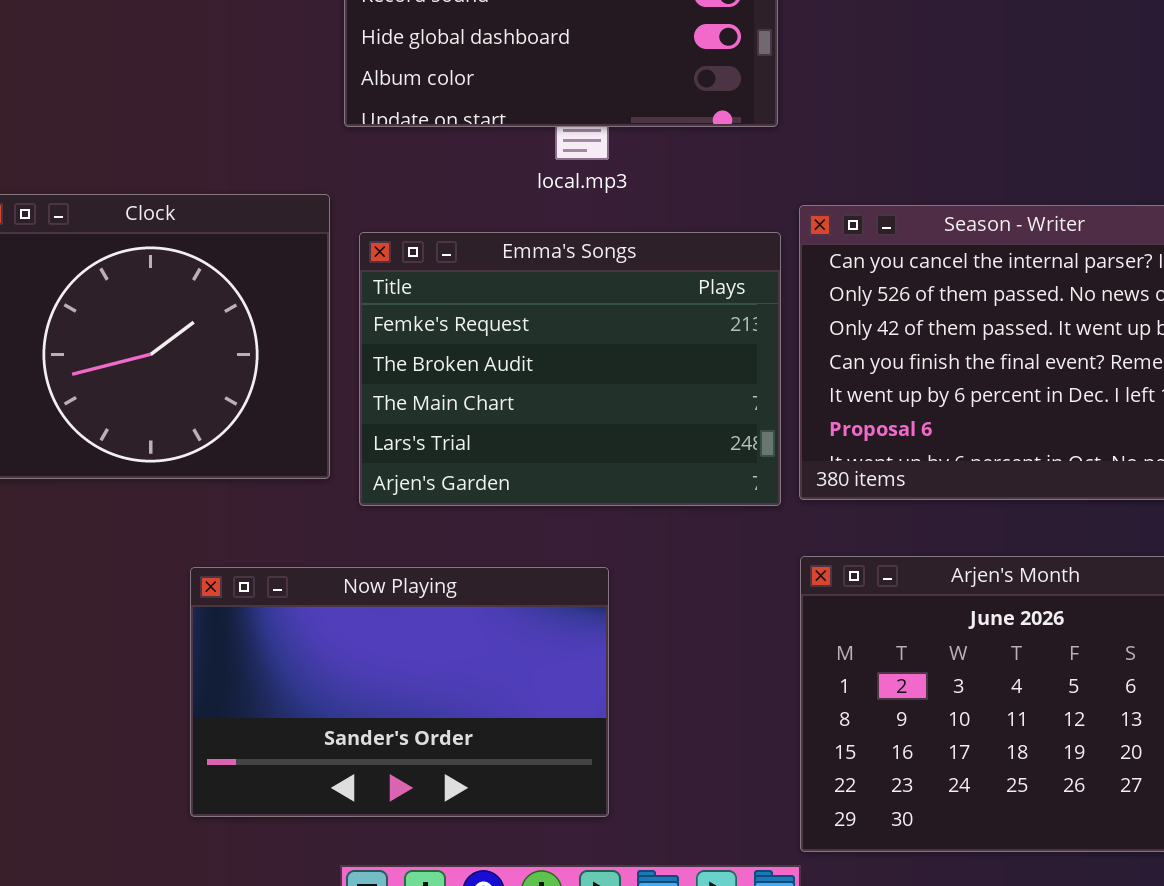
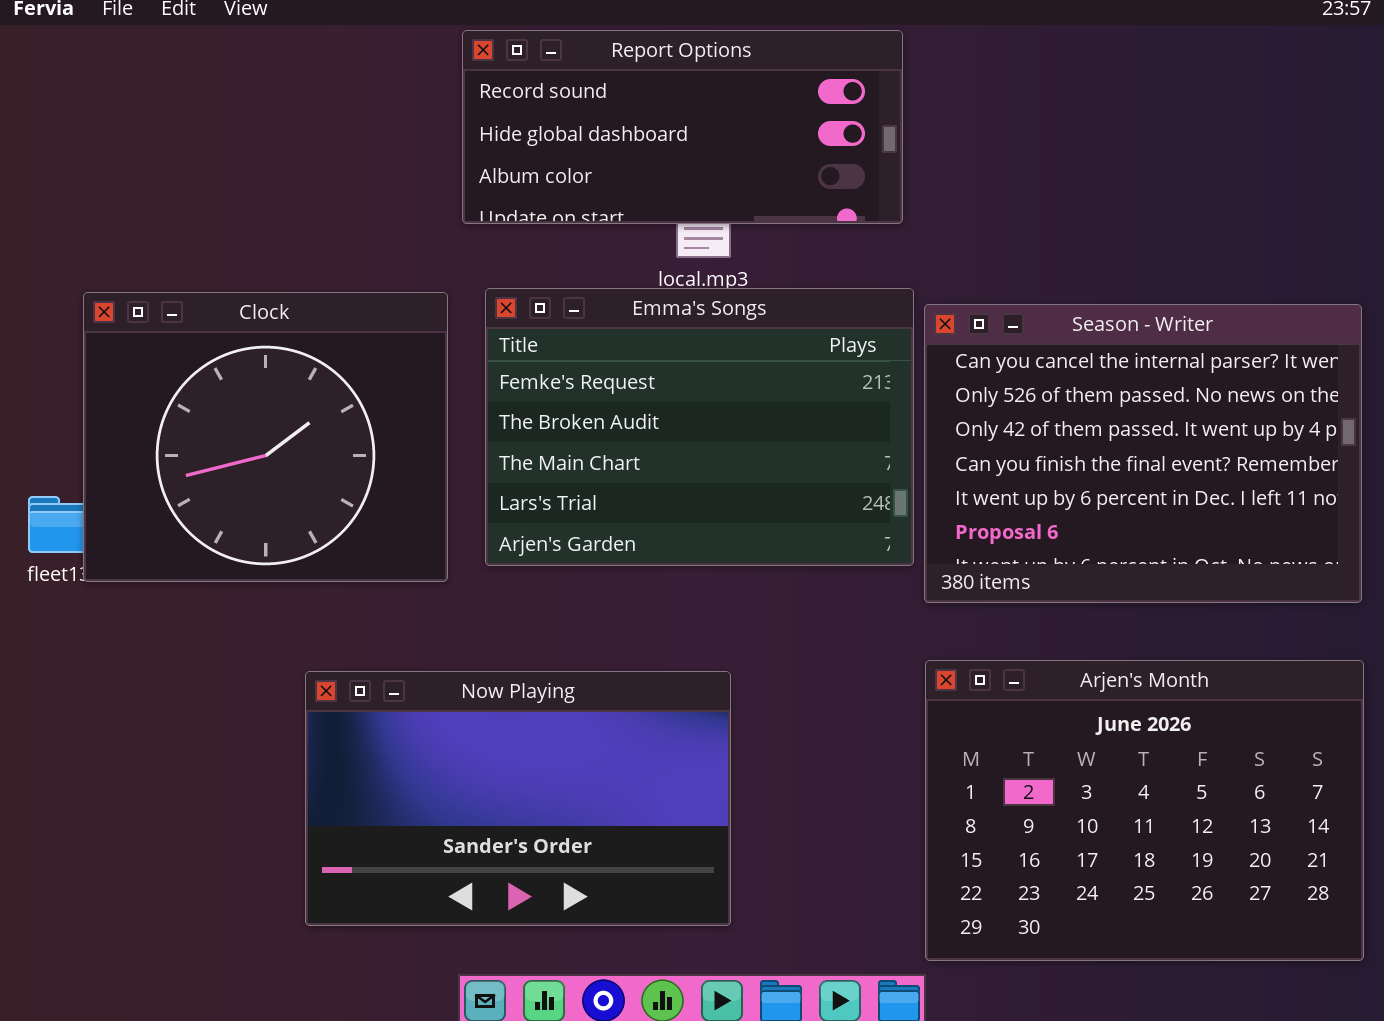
Emma's Songs: [359,232,781,506] -> [485,288,914,566], moved

